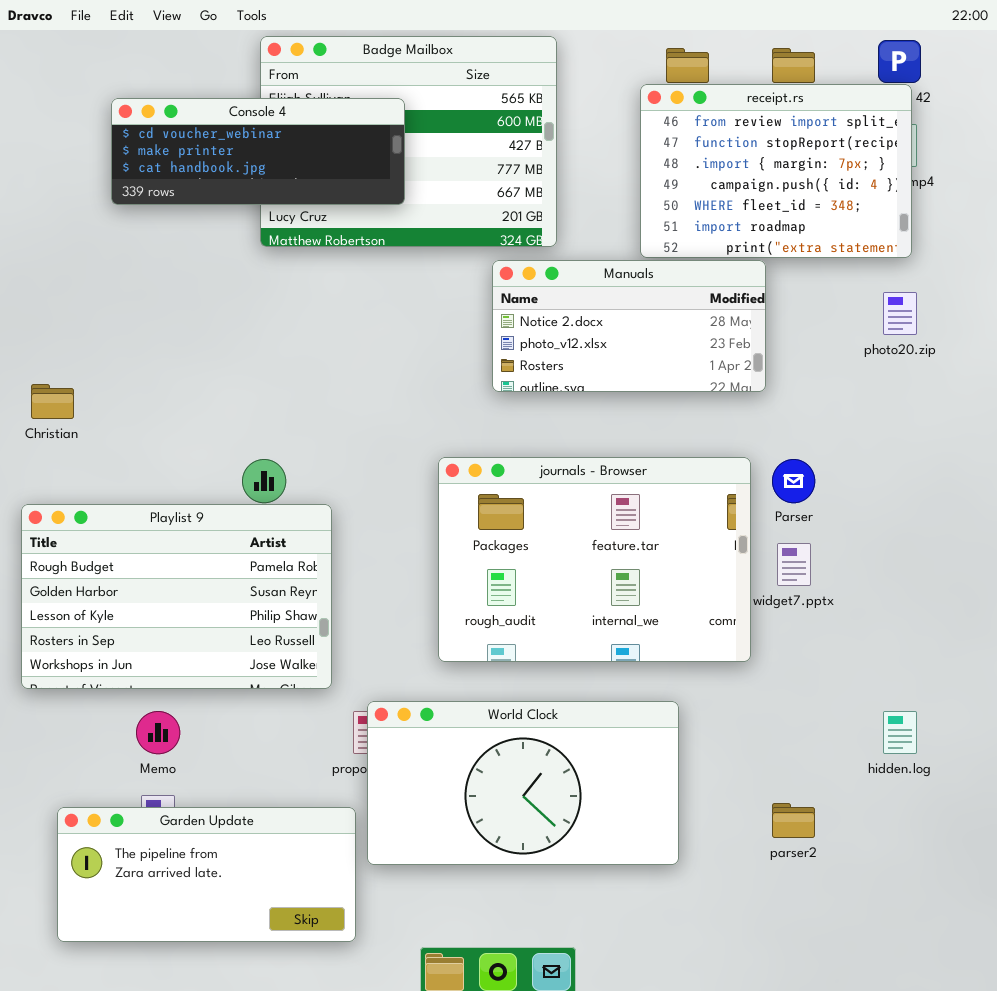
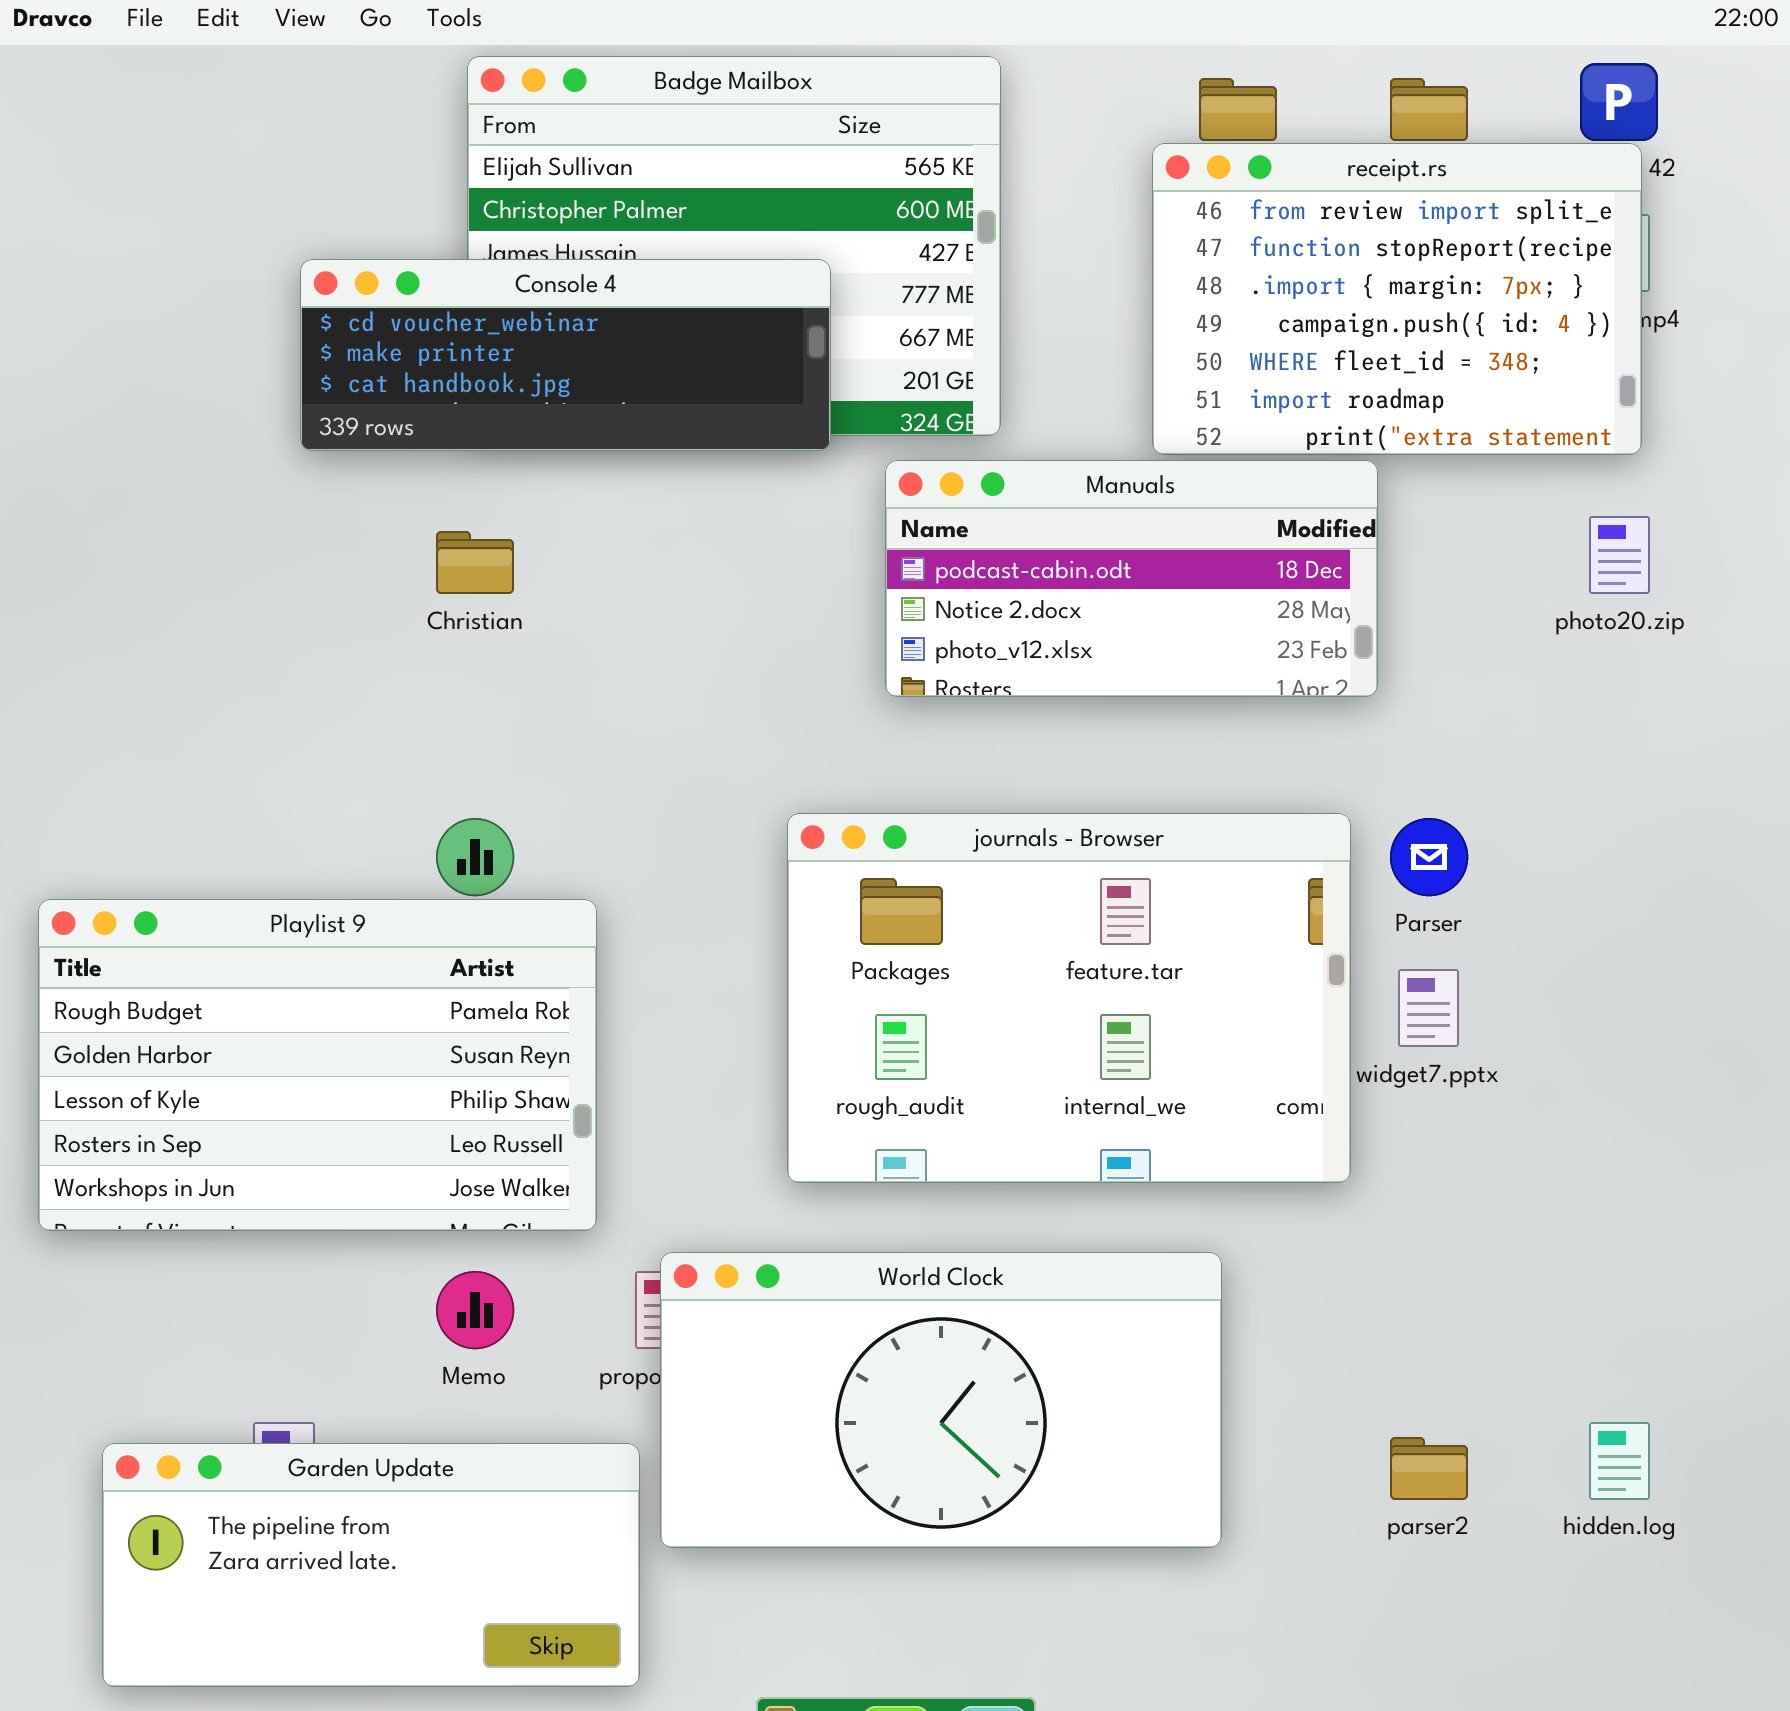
Console 4: [111,98,405,205] -> [300,259,831,451], moved
Manuals: [492,260,766,392] -> [885,460,1378,697], scrolled up 1 row
Christian: [31,384,74,419] -> [436,531,514,594], moved
Memo: [136,711,180,754] -> [436,1271,514,1349], moved
hidden.log: [883,711,917,754] -> [1589,1422,1650,1500], moved

